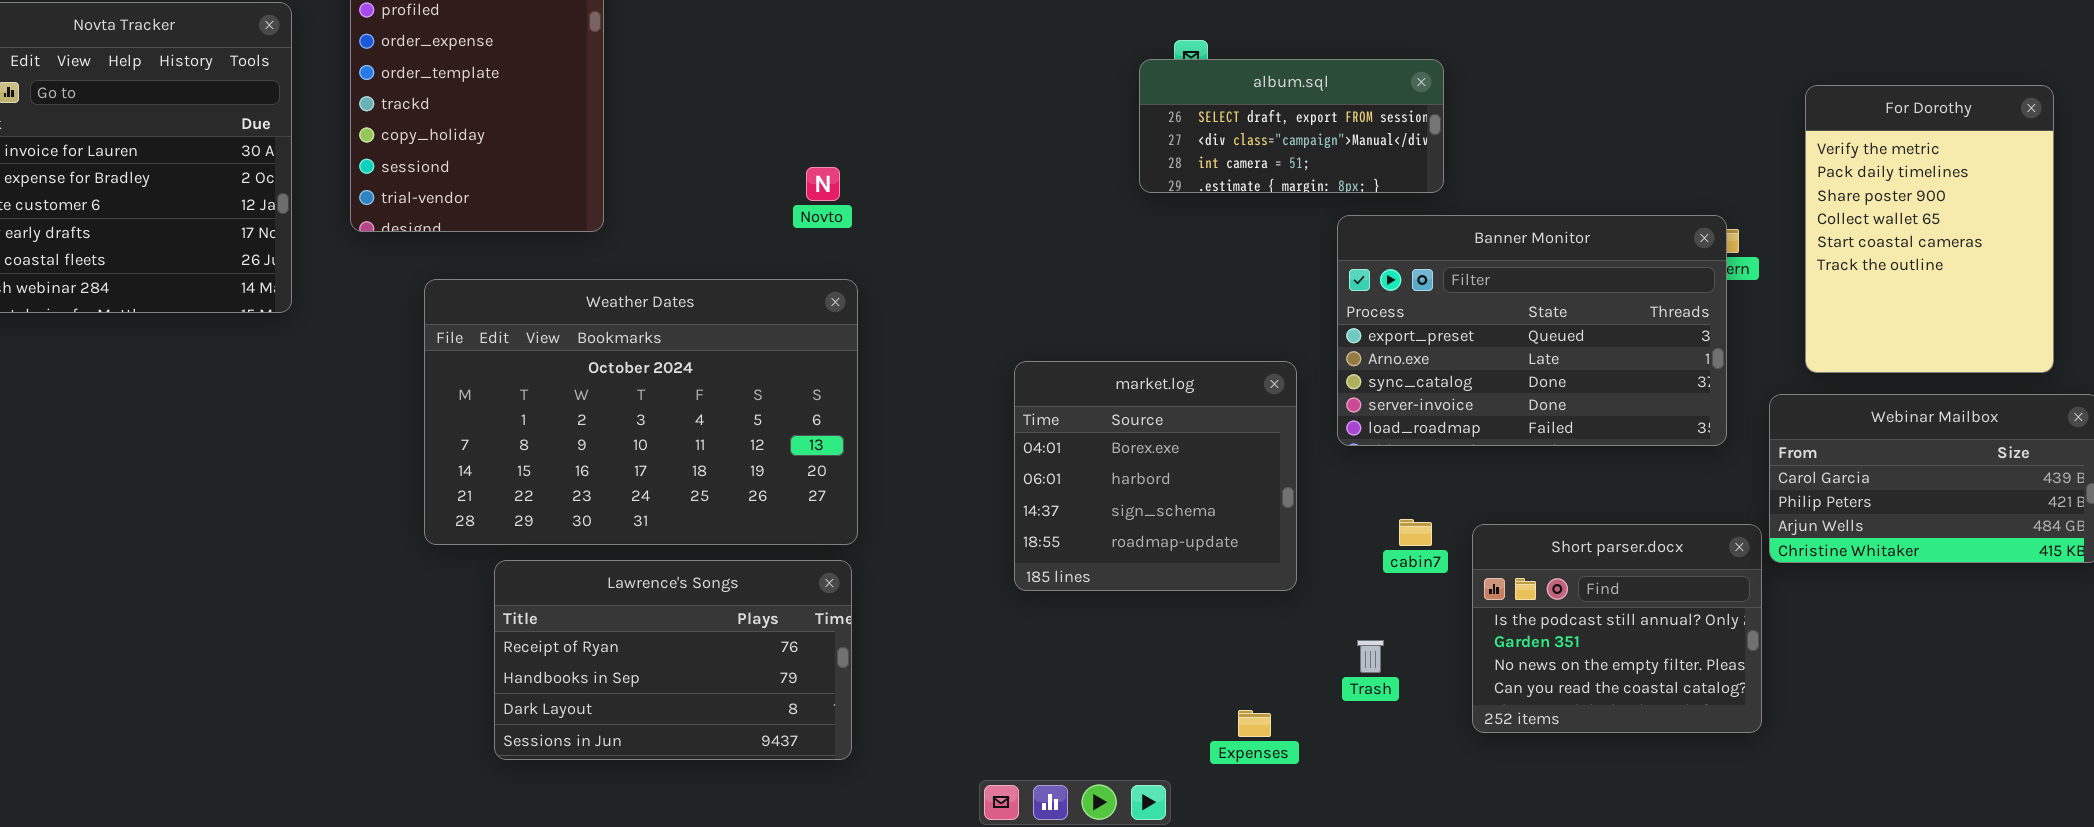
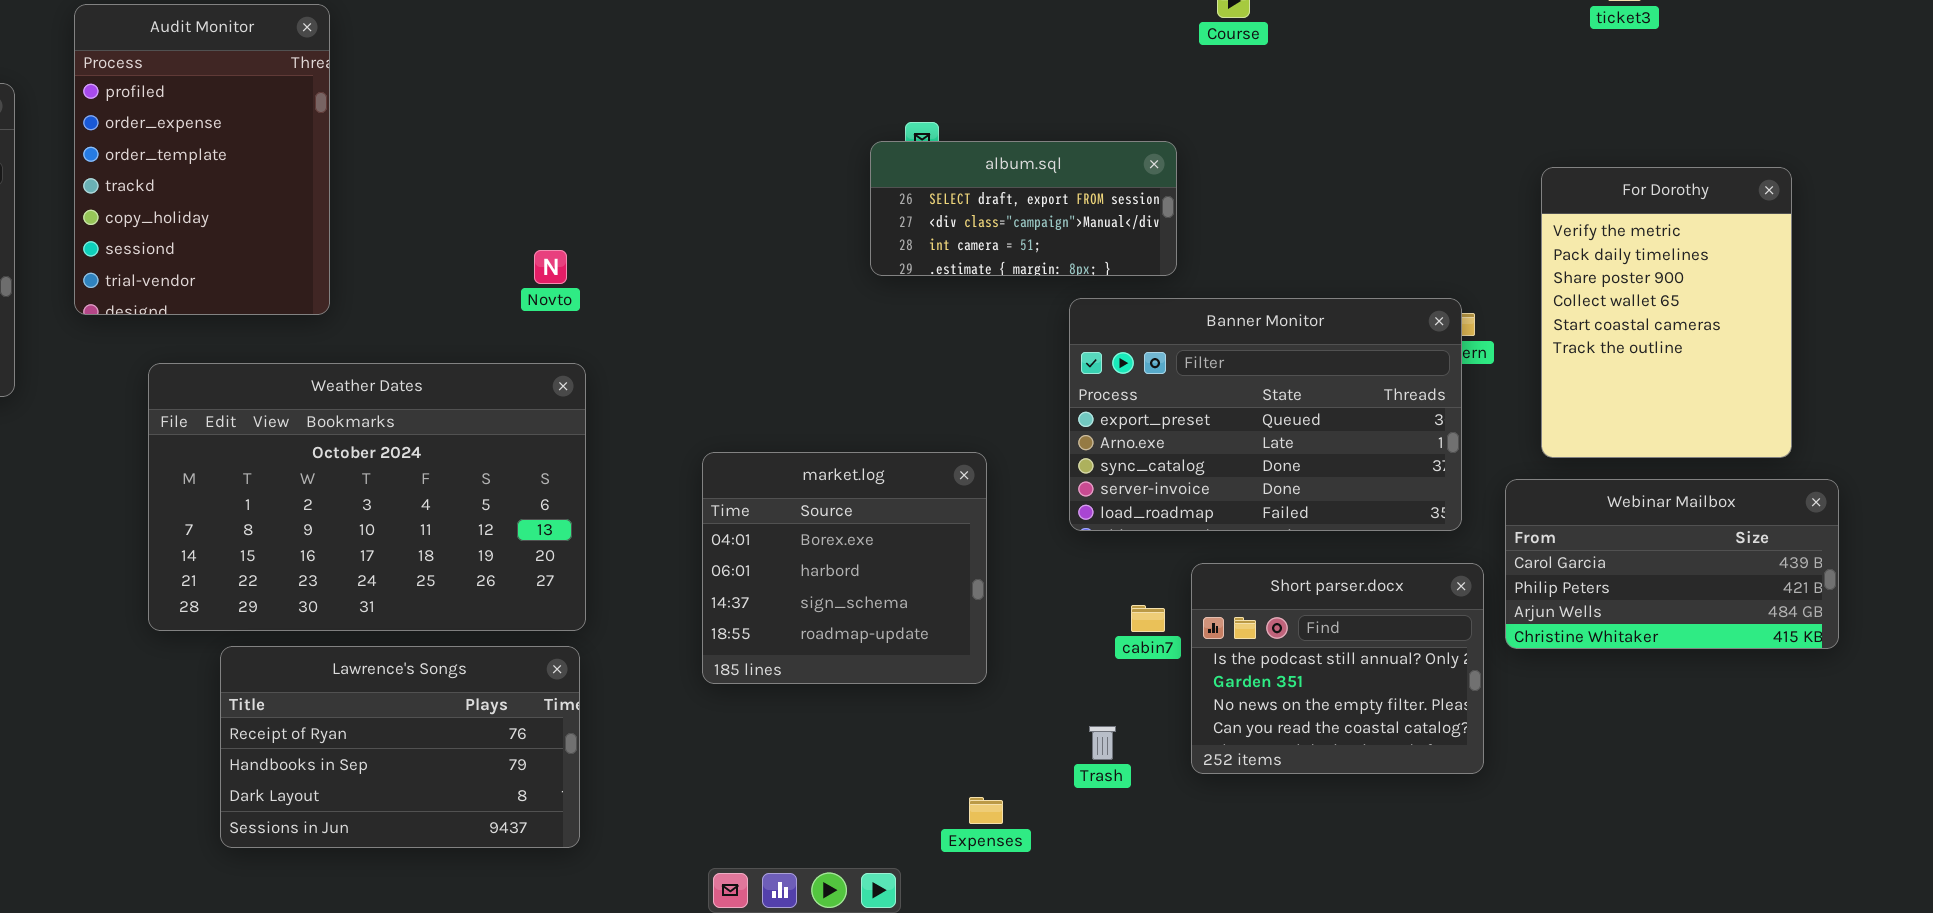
market.log: [1014,361,1297,591] -> [702,452,987,684], moved
Short parser.docx: [1472,524,1762,733] -> [1191,563,1484,774], moved

